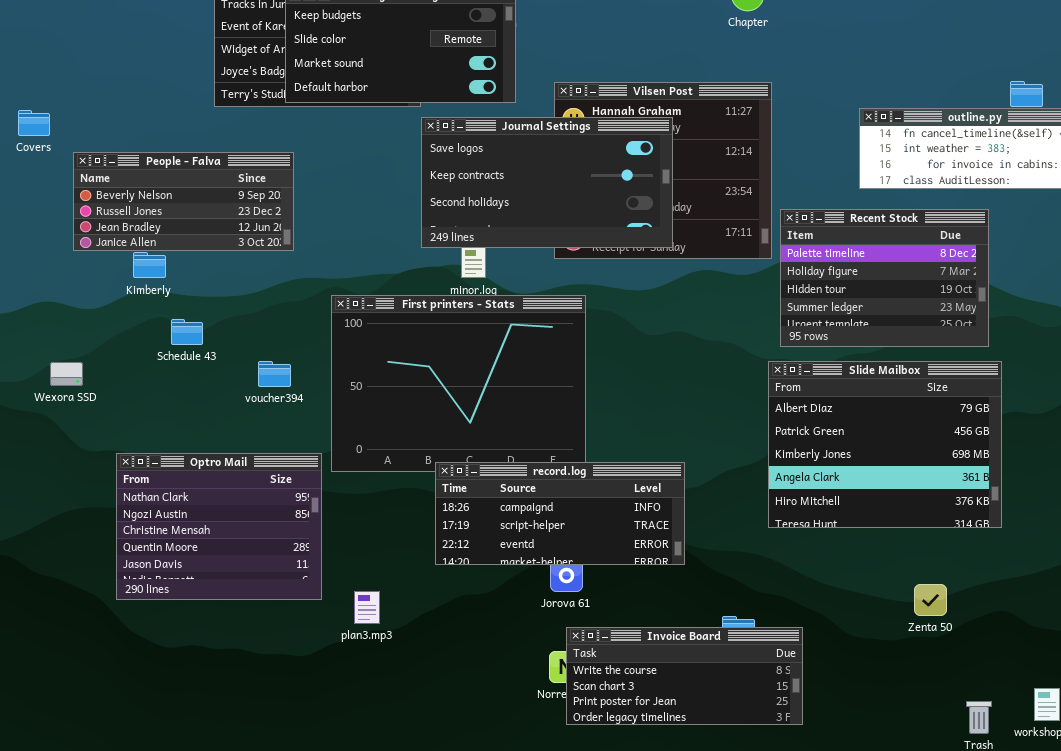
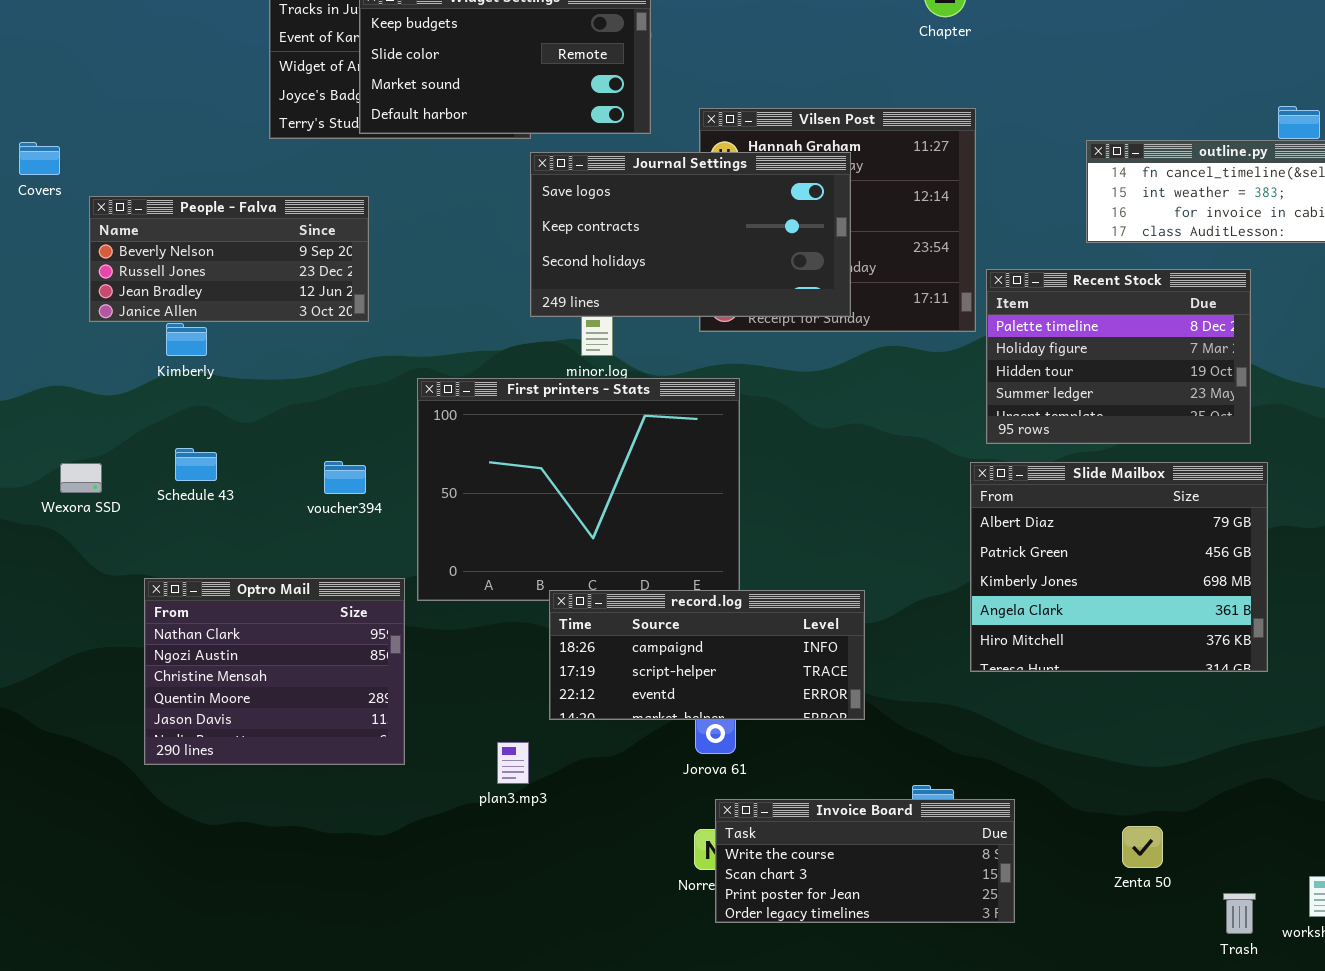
Schedule 43: [171,319,203,345] -> [175,448,217,481], moved
Zenta 50: [914,584,947,616] -> [1122,826,1163,868], moved
plan3.mp3: [354,591,380,624] -> [497,742,529,784], moved

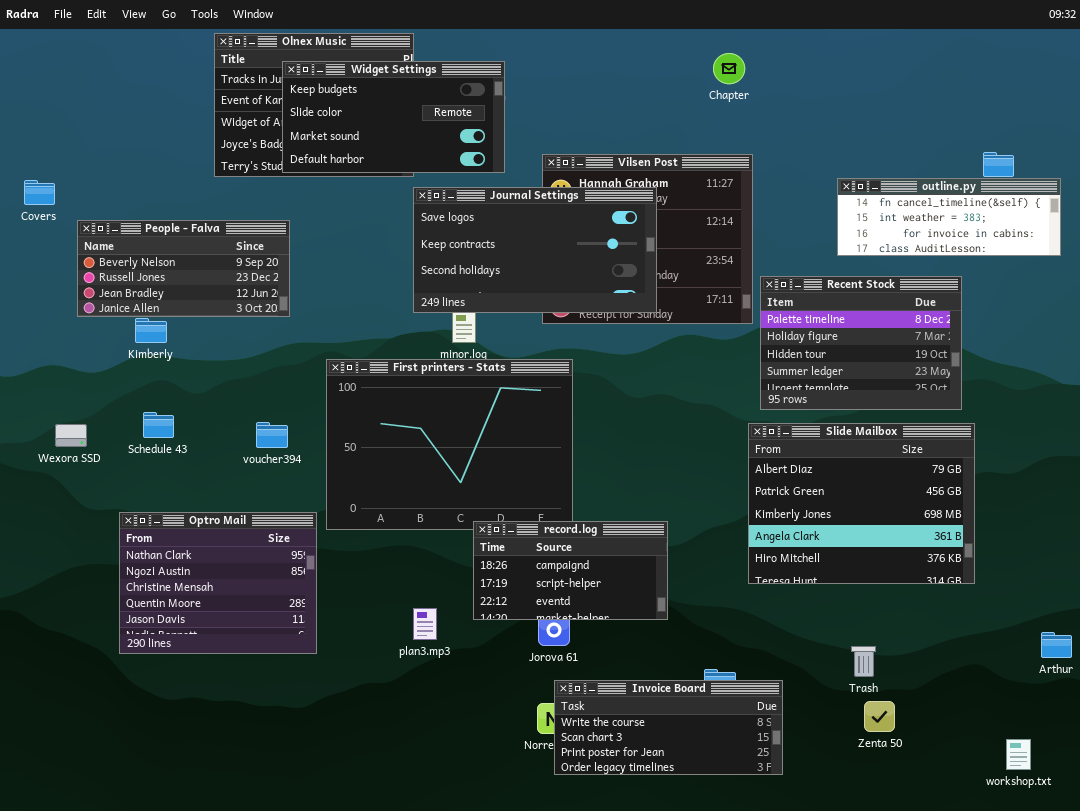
record.log: [549,590,865,720] -> [473,521,668,620], resized
plan3.mp3: [497,742,529,784] -> [413,608,437,640], moved
Trash: [1223,893,1256,934] -> [851,646,876,677], moved

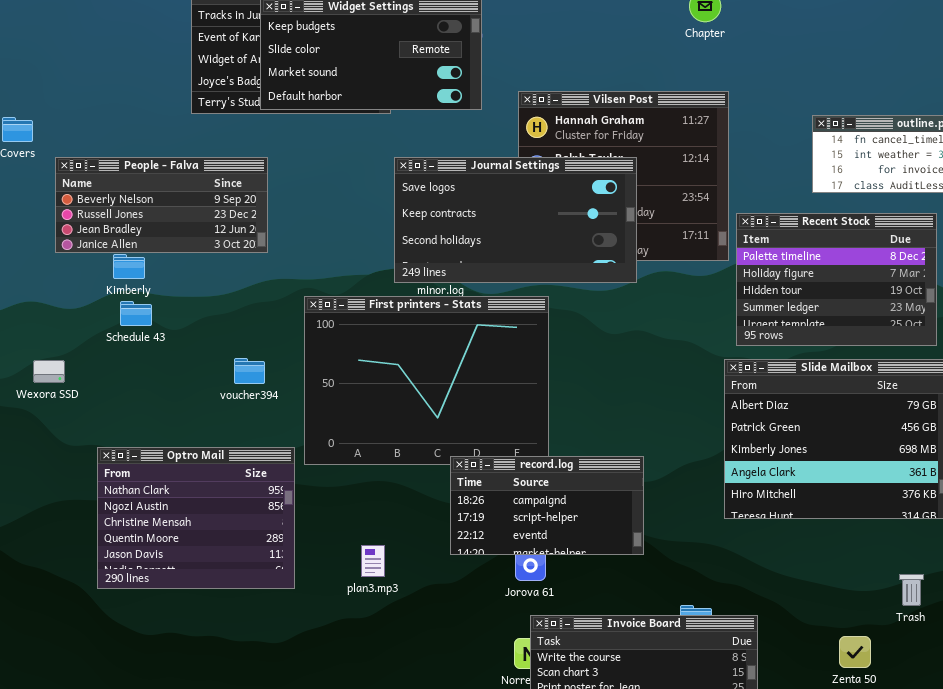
Journal Settings: [413,187,657,313] -> [394,157,637,283], moved
Schedule 43: [143,412,174,438] -> [120,301,152,326], moved
plan3.mp3: [413,608,437,640] -> [361,545,385,577], moved
Trash: [851,646,876,677] -> [899,574,924,606], moved

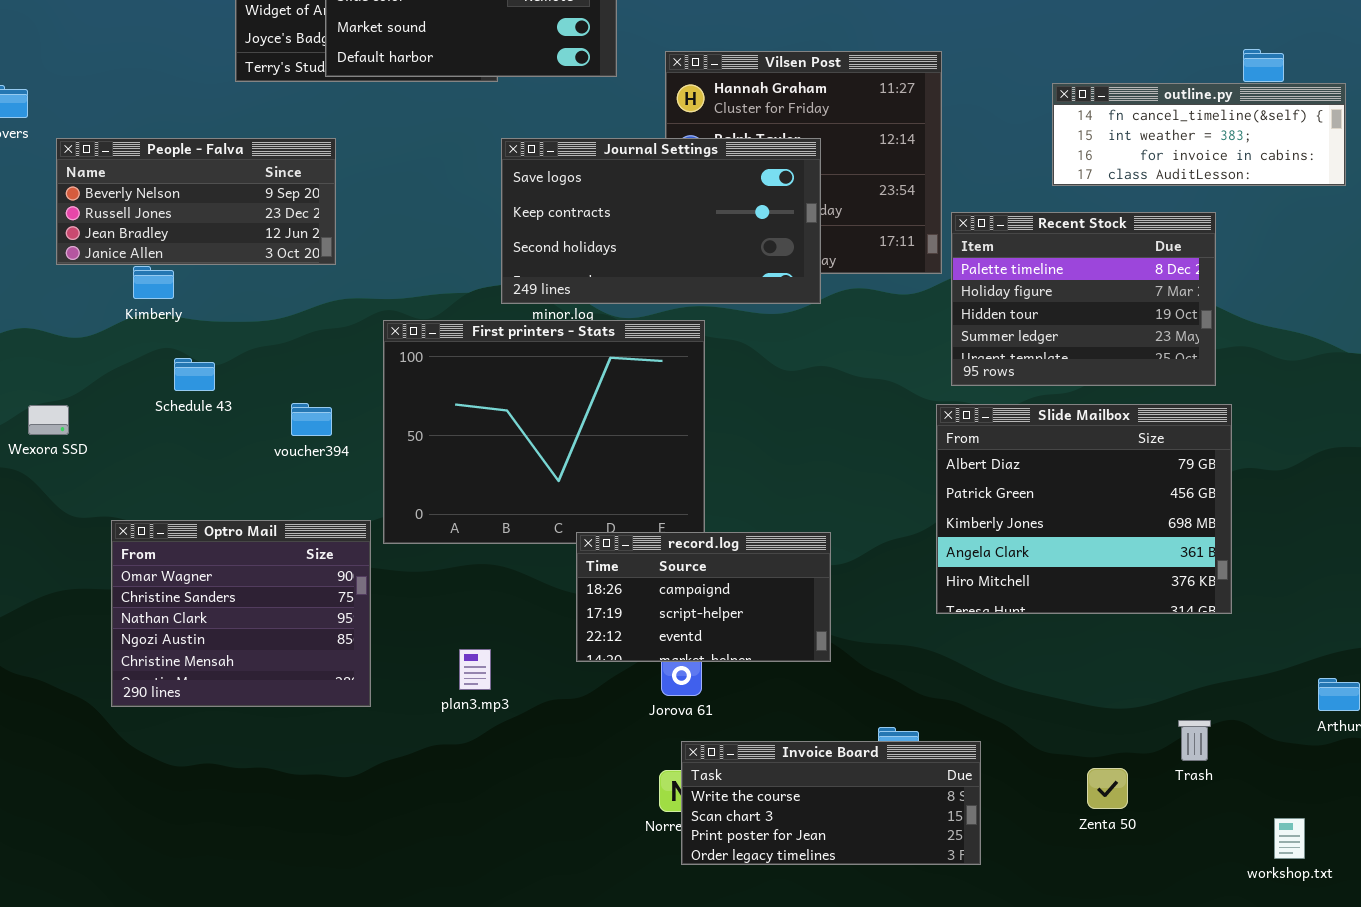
Schedule 43: [120,301,152,326] -> [174,358,215,391], moved
Optro Mail: [97,447,295,589] -> [111,520,371,707], scrolled up 2 rows
Trash: [899,574,924,606] -> [1178,720,1211,761], moved

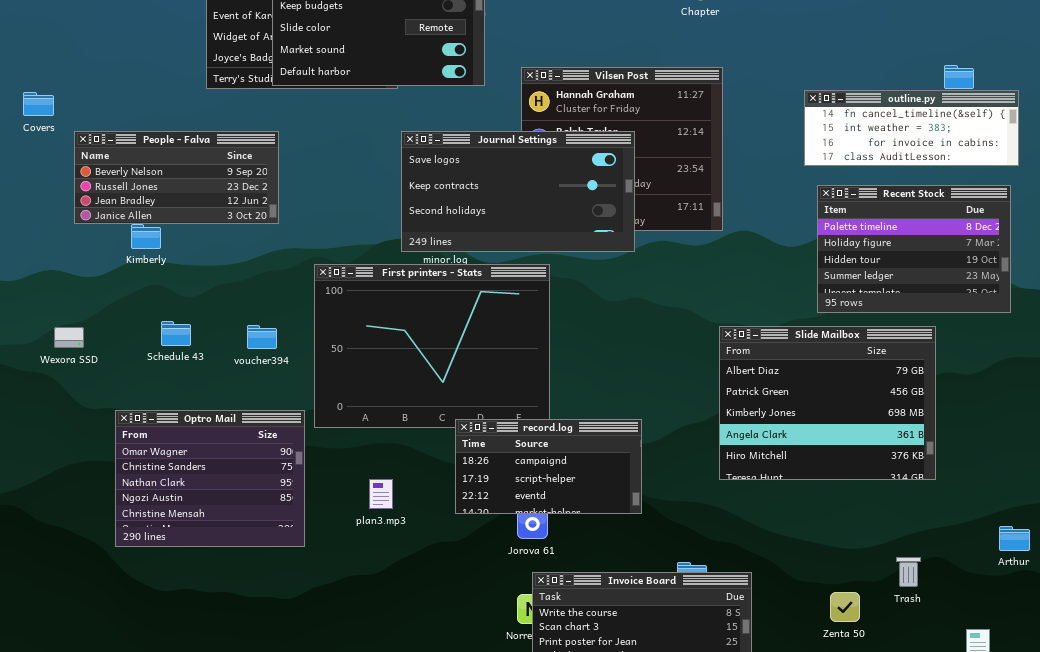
Recent Stock: [951,212,1216,386] -> [817,185,1011,313], moved
Schedule 43: [174,358,215,391] -> [161,321,191,346], moved
plan3.mp3: [459,649,491,690] -> [369,479,393,509], moved

